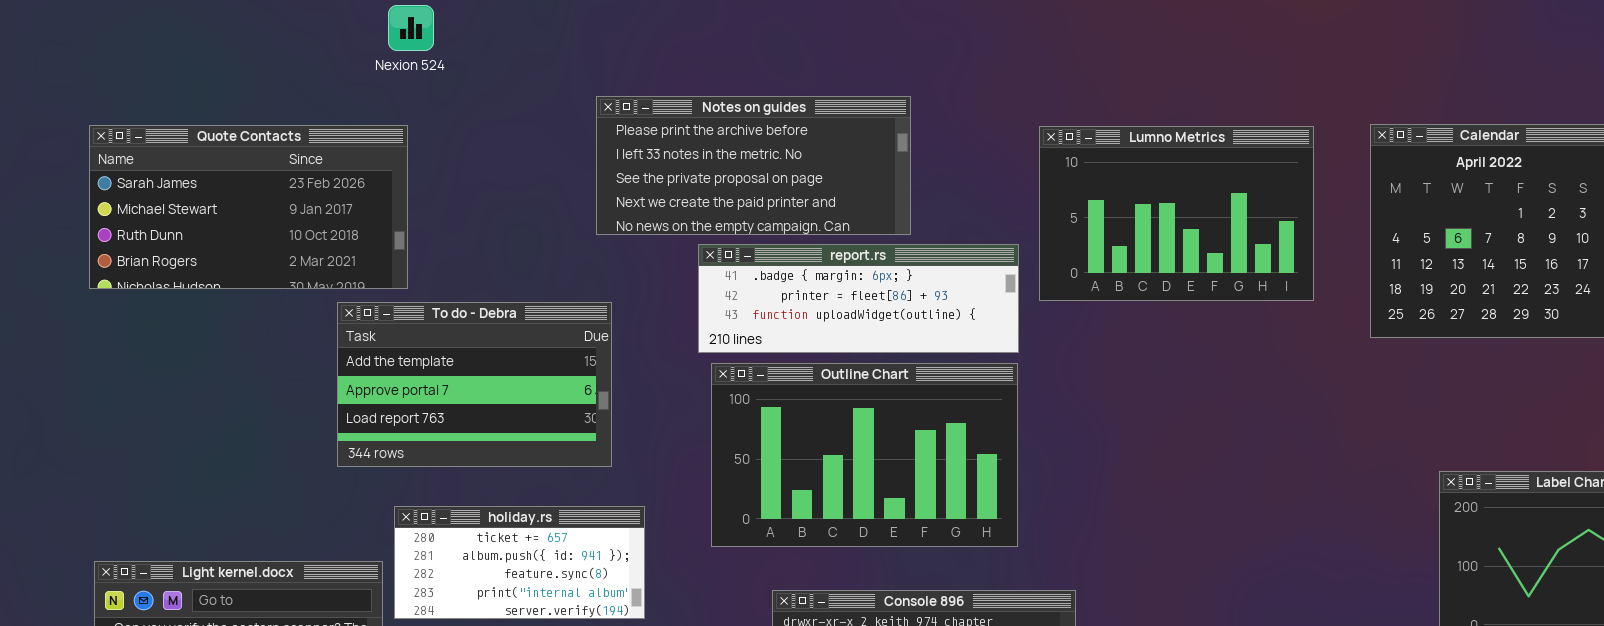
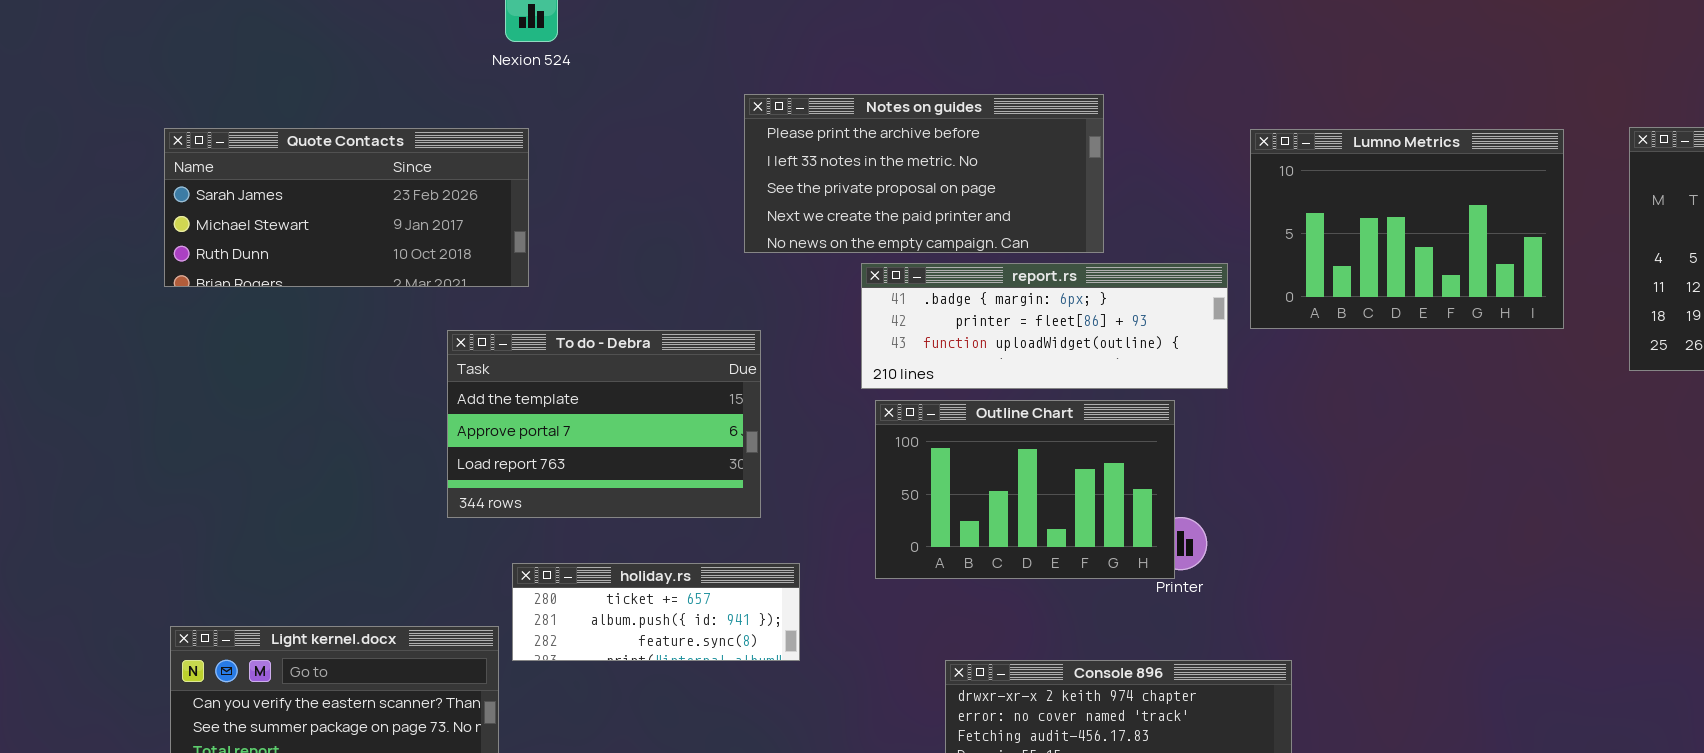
Quote Contacts: [89,125,408,289] -> [164,128,529,287], resized
Outline Chart: [711,363,1018,547] -> [875,400,1175,579], resized
holiday.rs: [394,506,645,619] -> [512,563,800,661], resized

